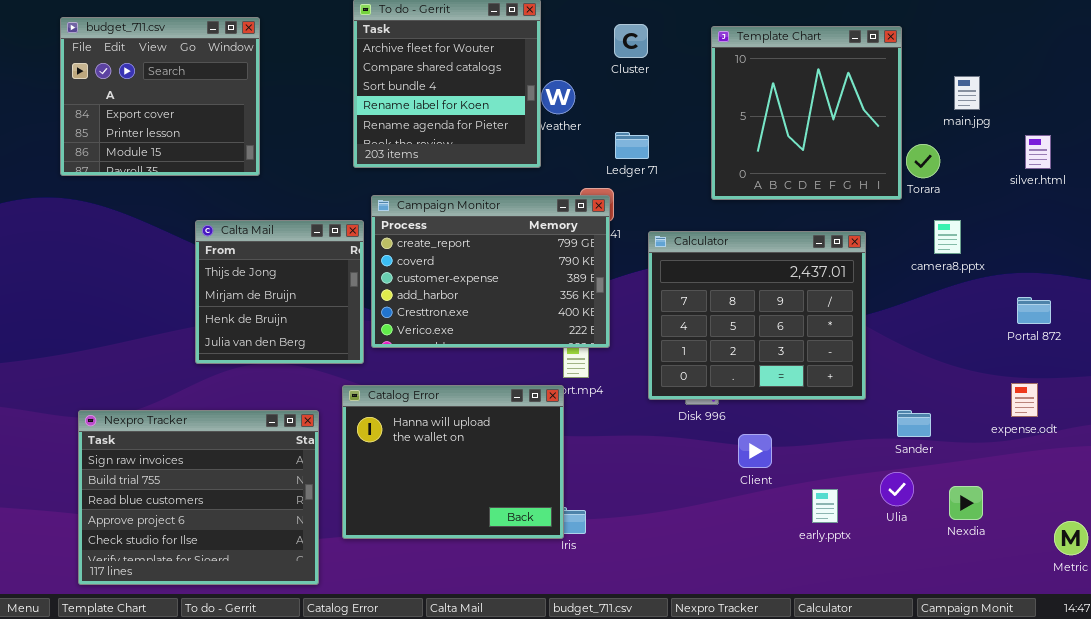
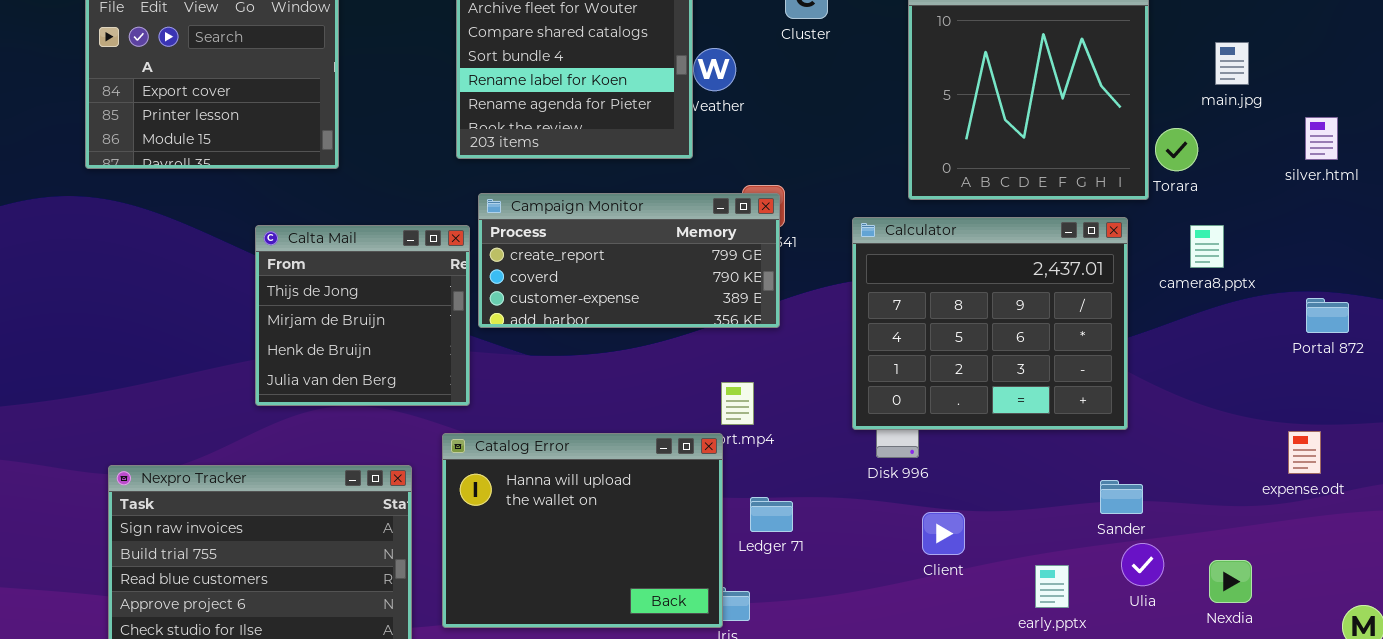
Ledger 71: [615,132,649,159] -> [750,497,793,532], moved
Campaign Monitor: [371,195,610,348] -> [478,193,780,328], resized
Calculator: [648,231,866,400] -> [852,217,1128,430], moved
Portal 872: [1017,297,1051,324] -> [1306,298,1349,333], moved
Sander: [897,410,931,437] -> [1100,480,1143,514], moved
Client: [738,434,772,468] -> [922,512,965,555], moved

